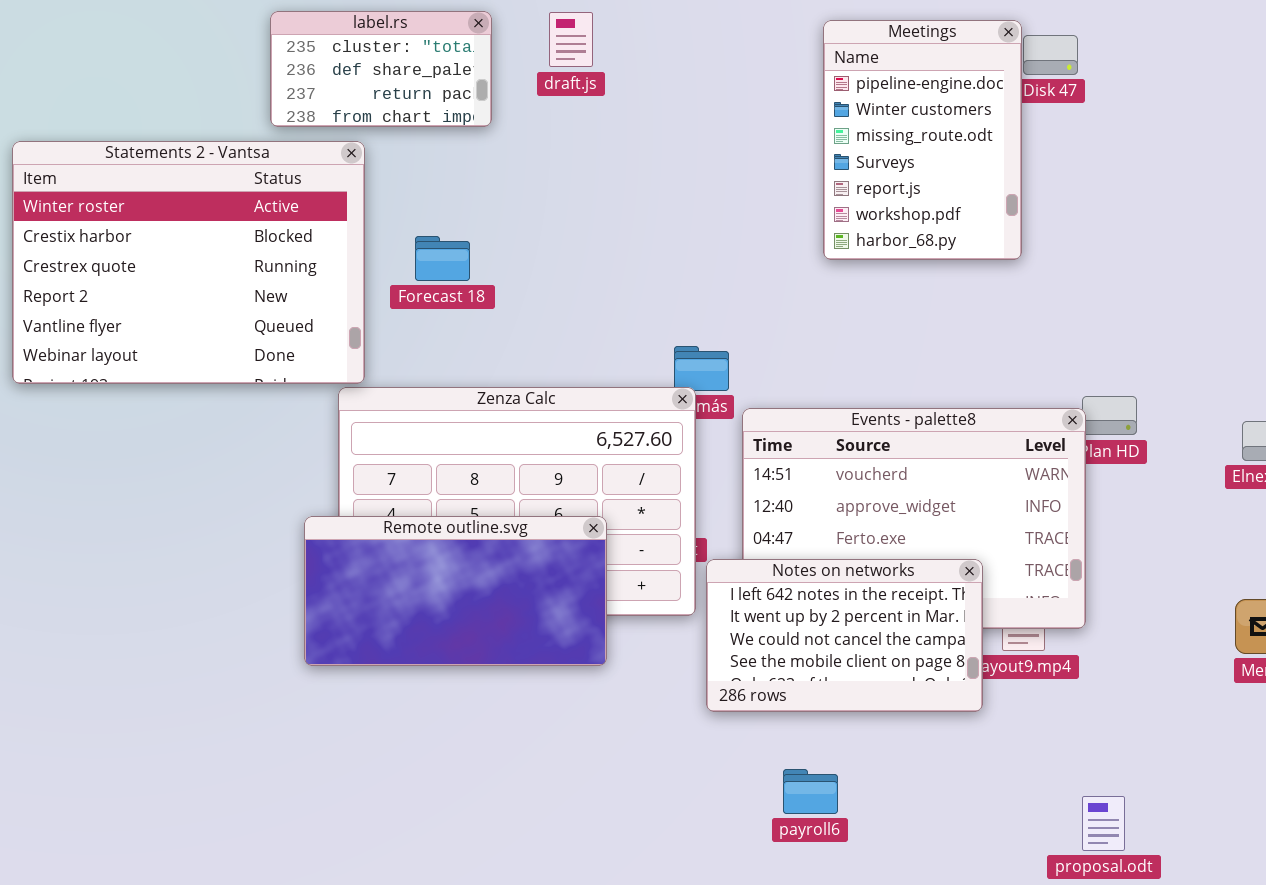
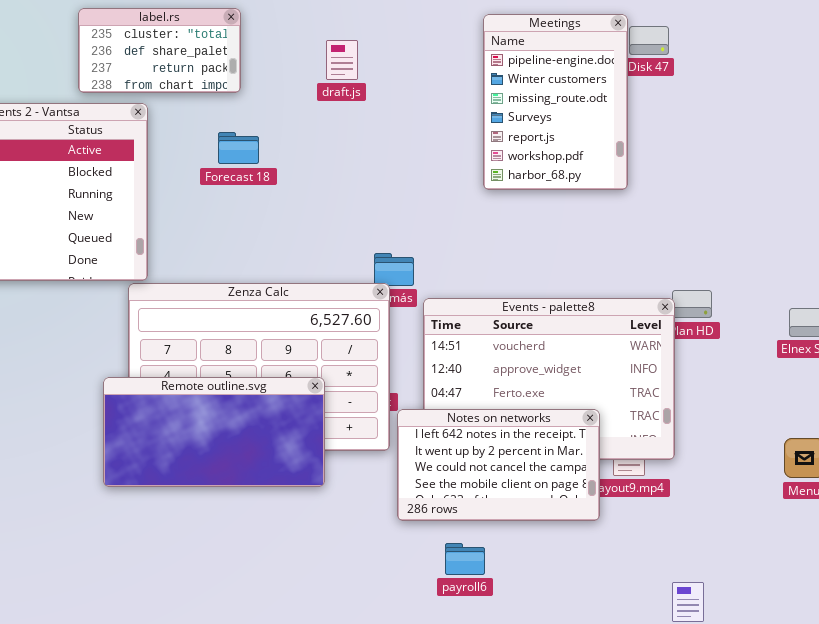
draft.js: [549,12,593,67] -> [326,40,358,80], moved
Forecast 18: [415,236,470,281] -> [218,132,259,164], moved
payroll6: [783,769,838,814] -> [445,543,485,575], moved

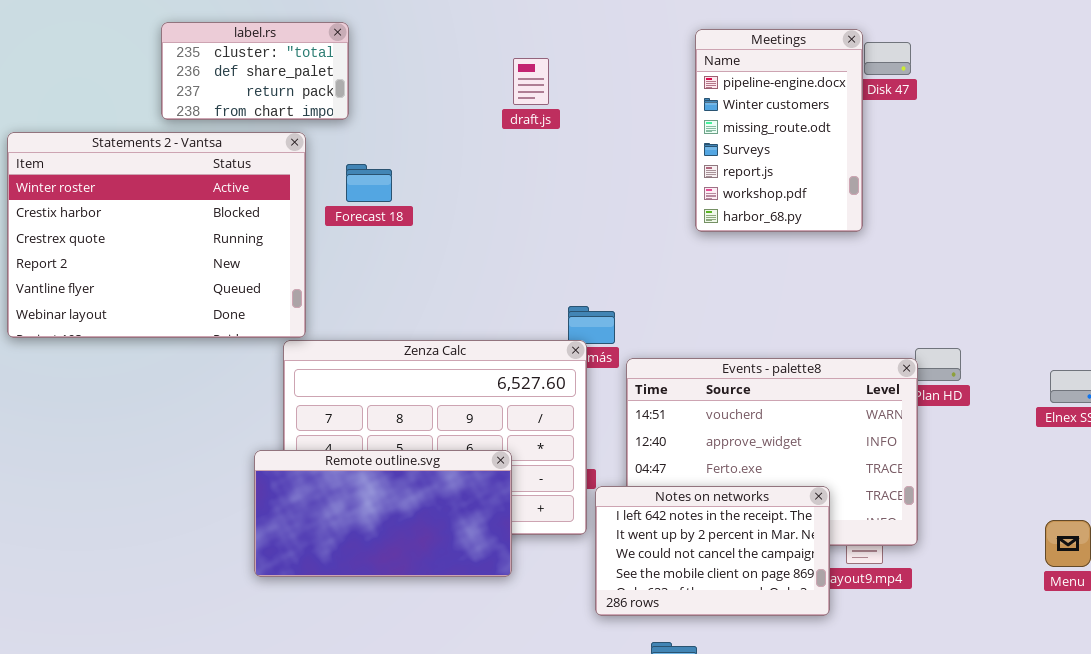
label.rs: [78,8,241,93] -> [161,22,349,120], moved
Forecast 18: [218,132,259,164] -> [346,164,392,202], moved

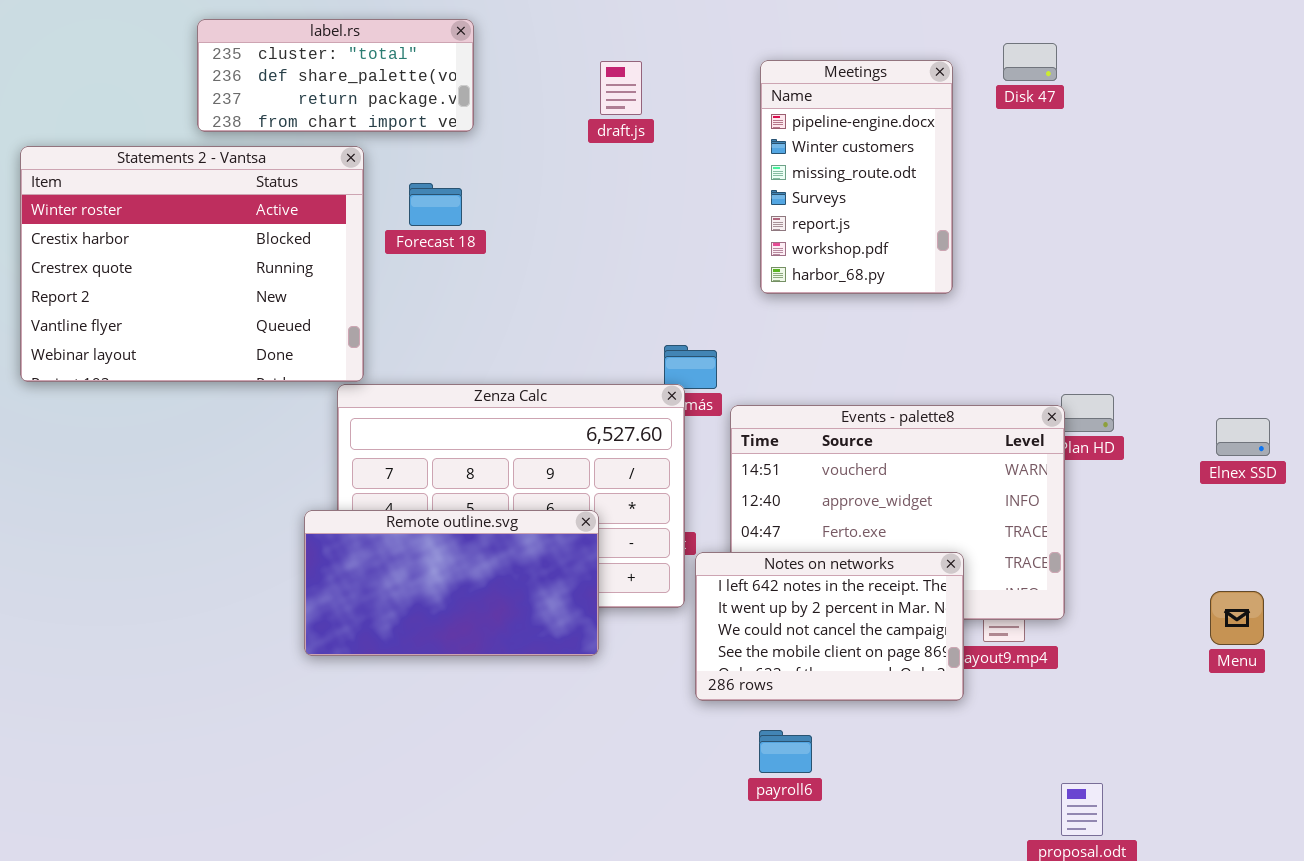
label.rs: [161,22,349,120] -> [197,19,474,132], resized
Meetings: [695,29,863,232] -> [760,60,953,294], moved

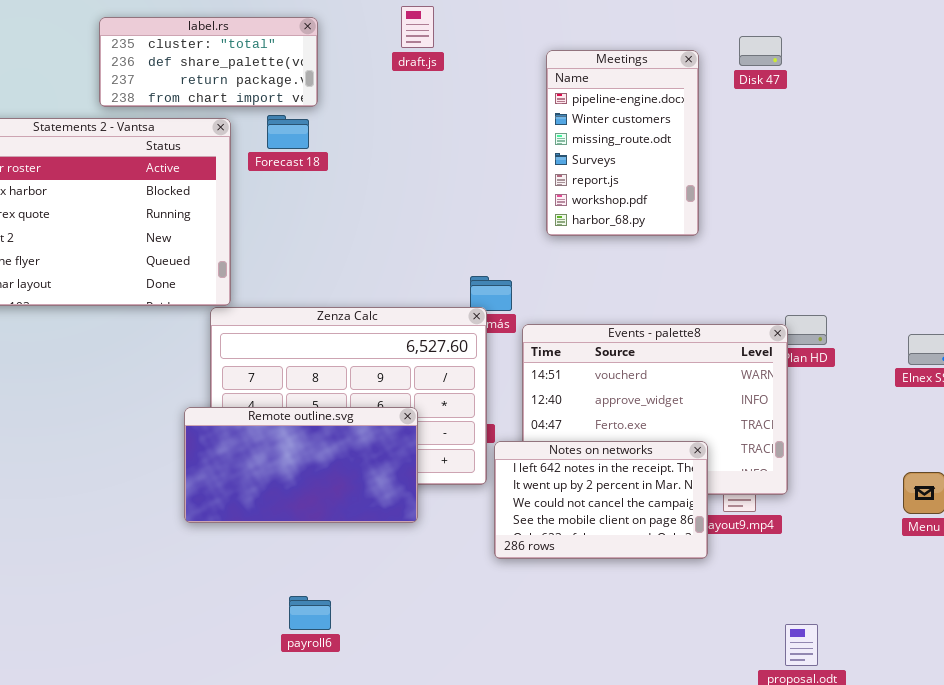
draft.js: [600,61,642,115] -> [401,6,434,48], moved
Forecast 18: [409,183,462,226] -> [267,115,309,149], moved
payroll6: [759,730,812,773] -> [289,596,331,630], moved

